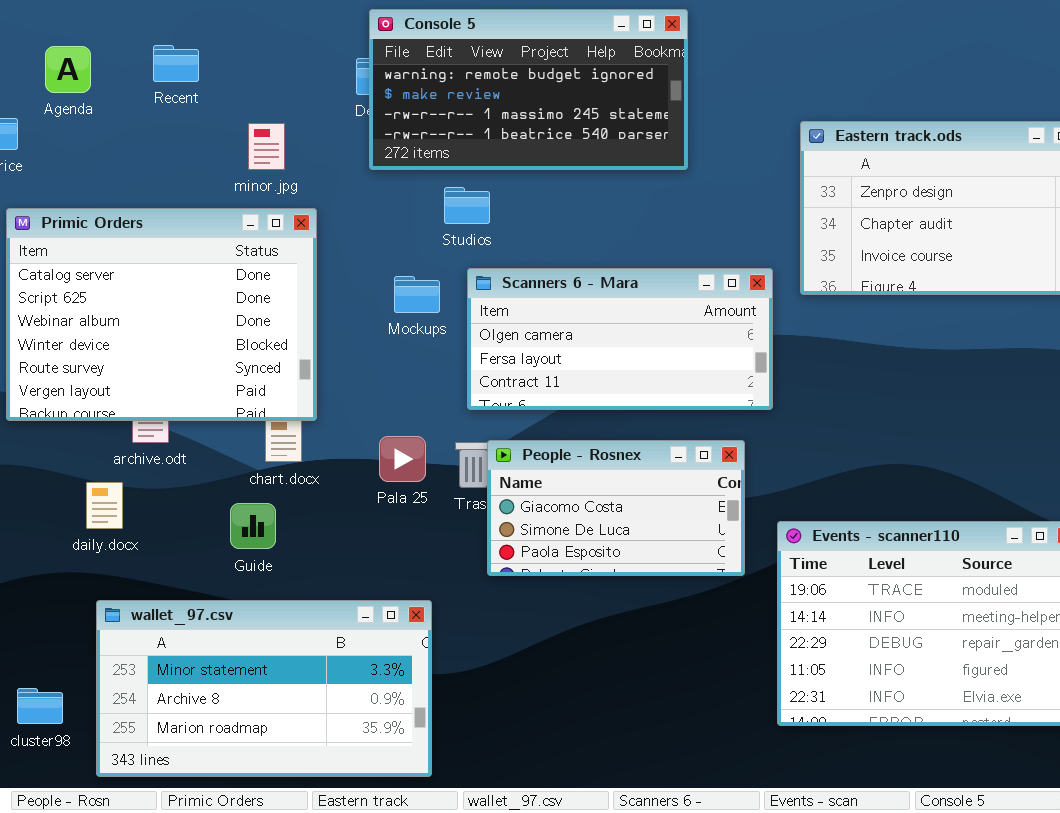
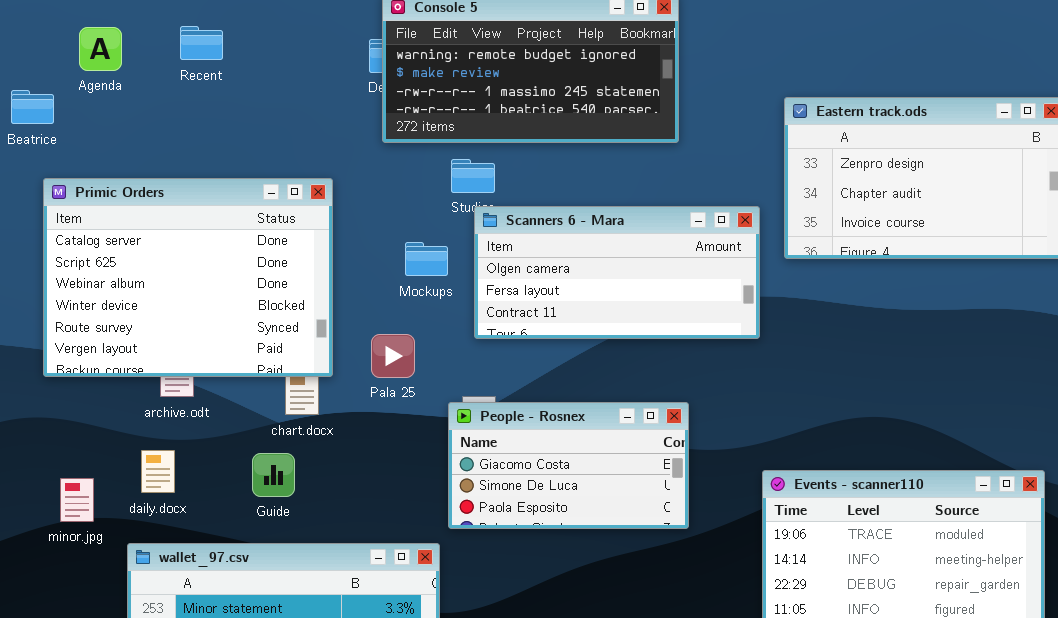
minor.jpg: [248,123,285,170] -> [60,478,94,522], moved
Scanners 6 - Mara: [467,268,773,410] -> [474,206,760,339], moved
Pala 25: [379,436,426,482] -> [371,334,415,378], moved
People - Rosnex: [487,440,745,576] -> [448,402,689,529], moved
daily.docx: [86,482,123,529] -> [141,450,175,493], moved

